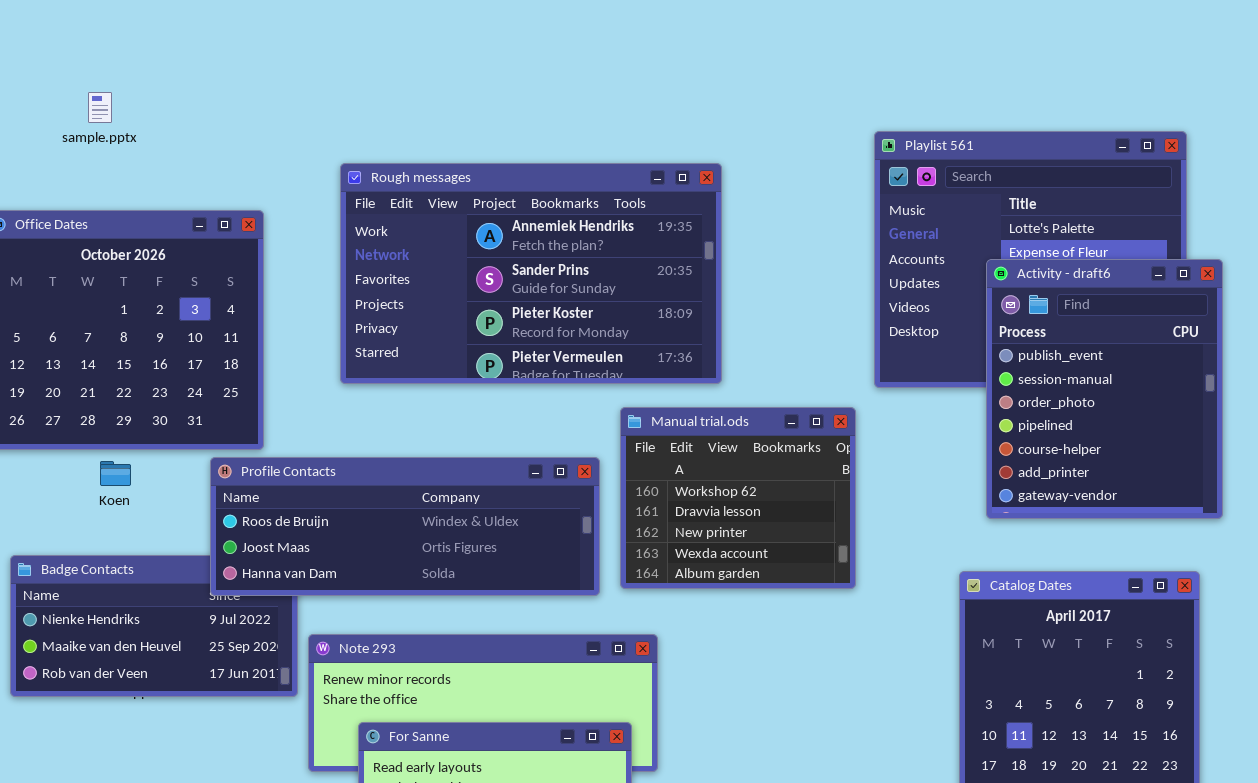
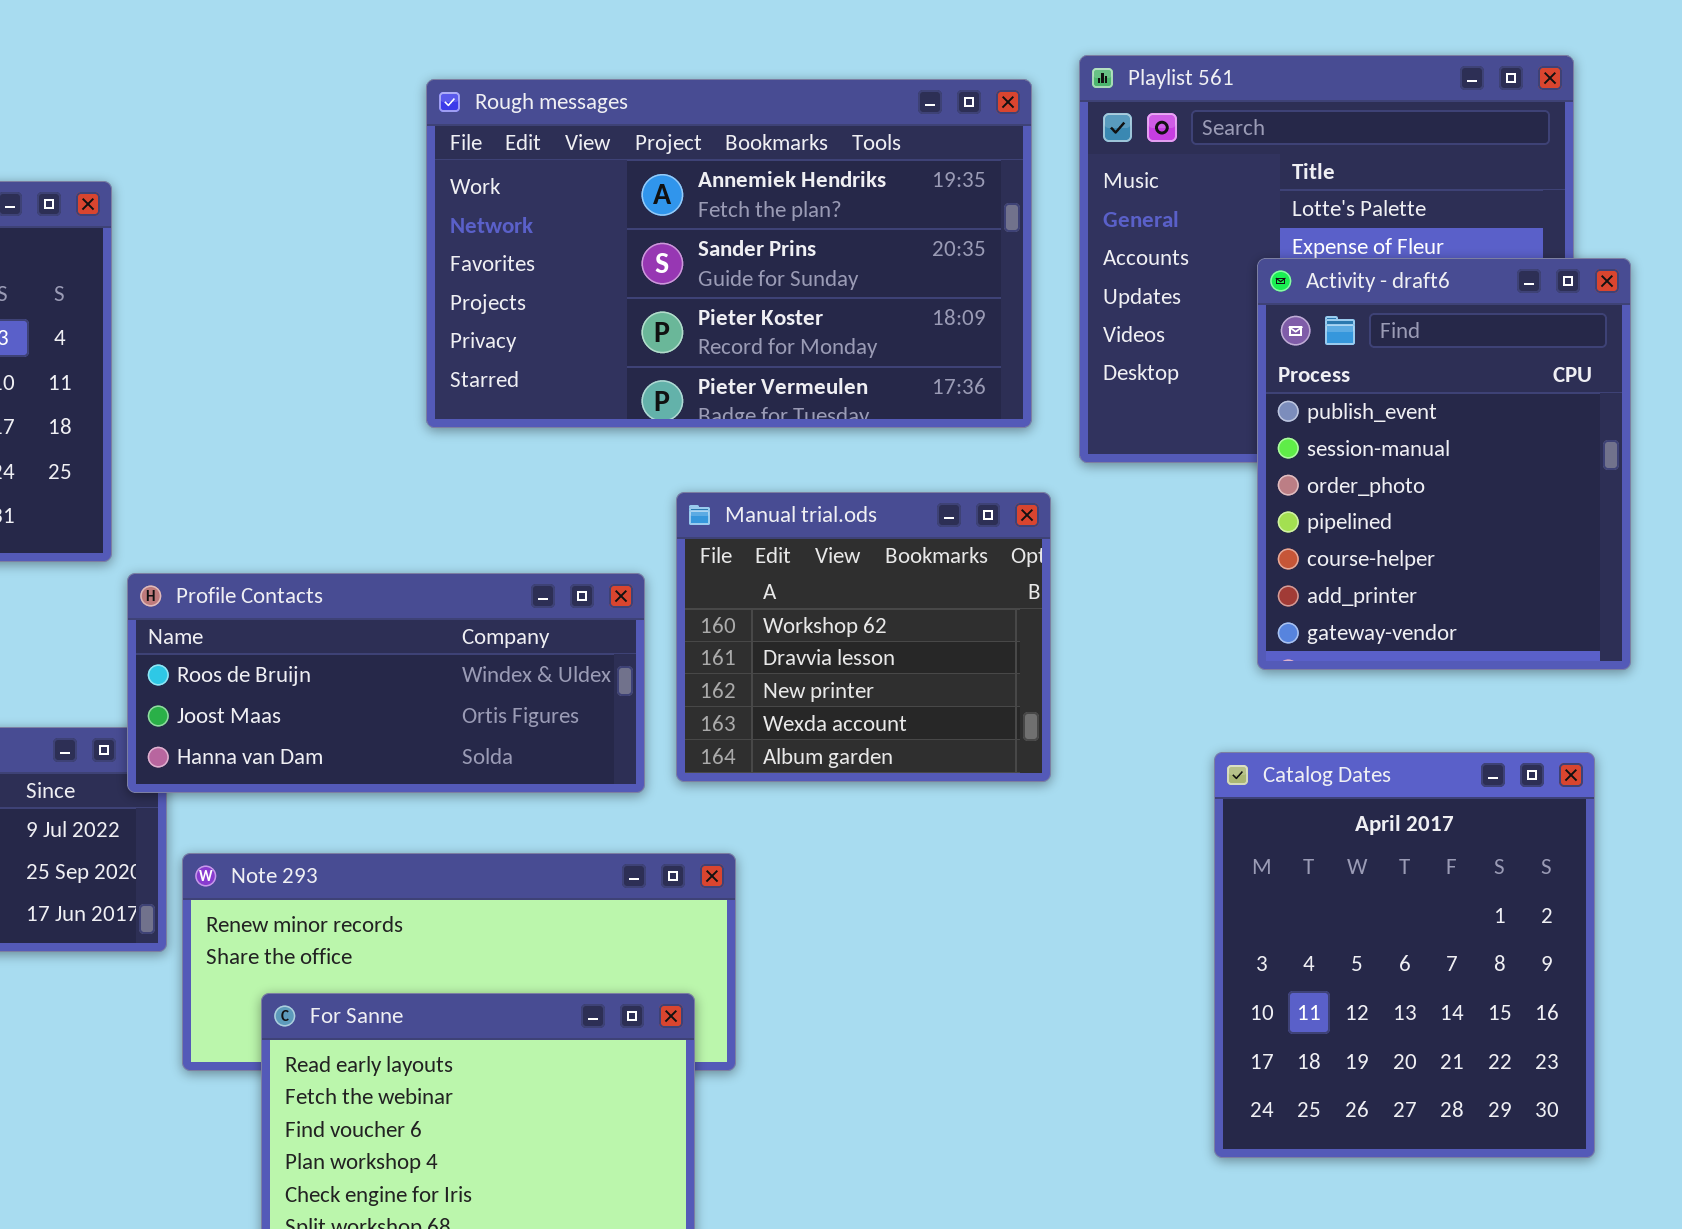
Rough messages: [340,163,722,384] -> [426,79,1032,428], moved
Profile Contacts: [210,457,600,596] -> [127,573,645,793], resized

